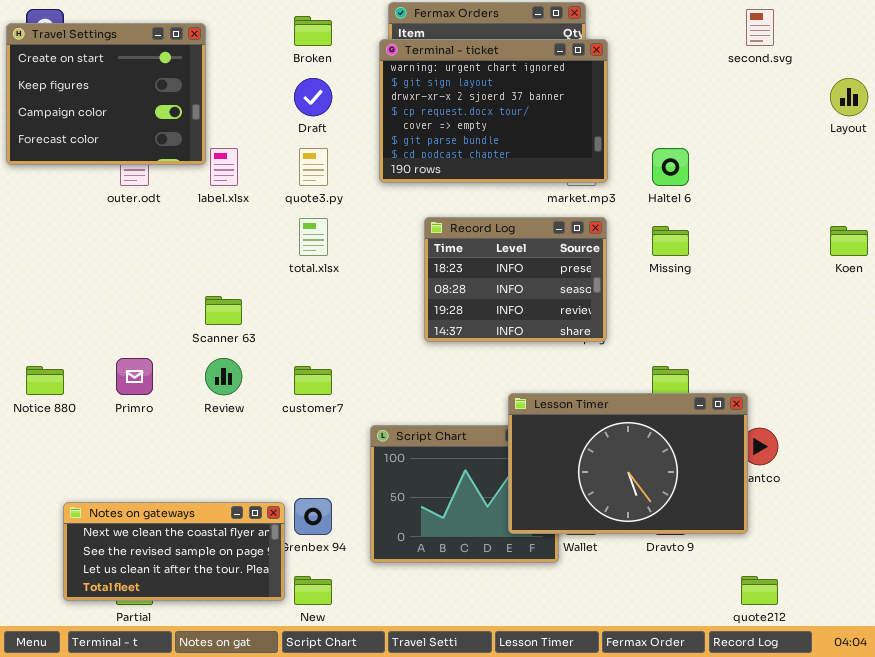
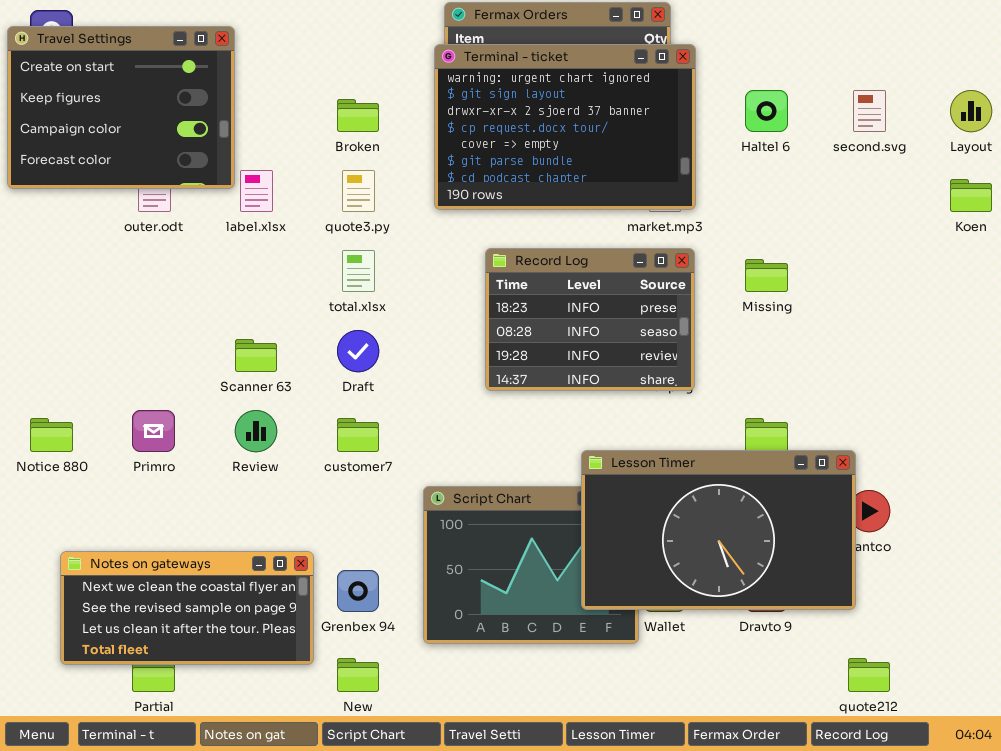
second.svg: [746,9,774,46] -> [853,90,886,132], moved
Broken: [294,16,332,46] -> [337,99,379,132], moved
Draft: [294,78,332,116] -> [337,330,379,372], moved
Haltel 6: [652,148,689,186] -> [745,90,788,132], moved
Koen: [830,226,868,256] -> [950,179,992,212], moved
Notes on gateways: [63,502,285,601] -> [60,551,314,665], moved

